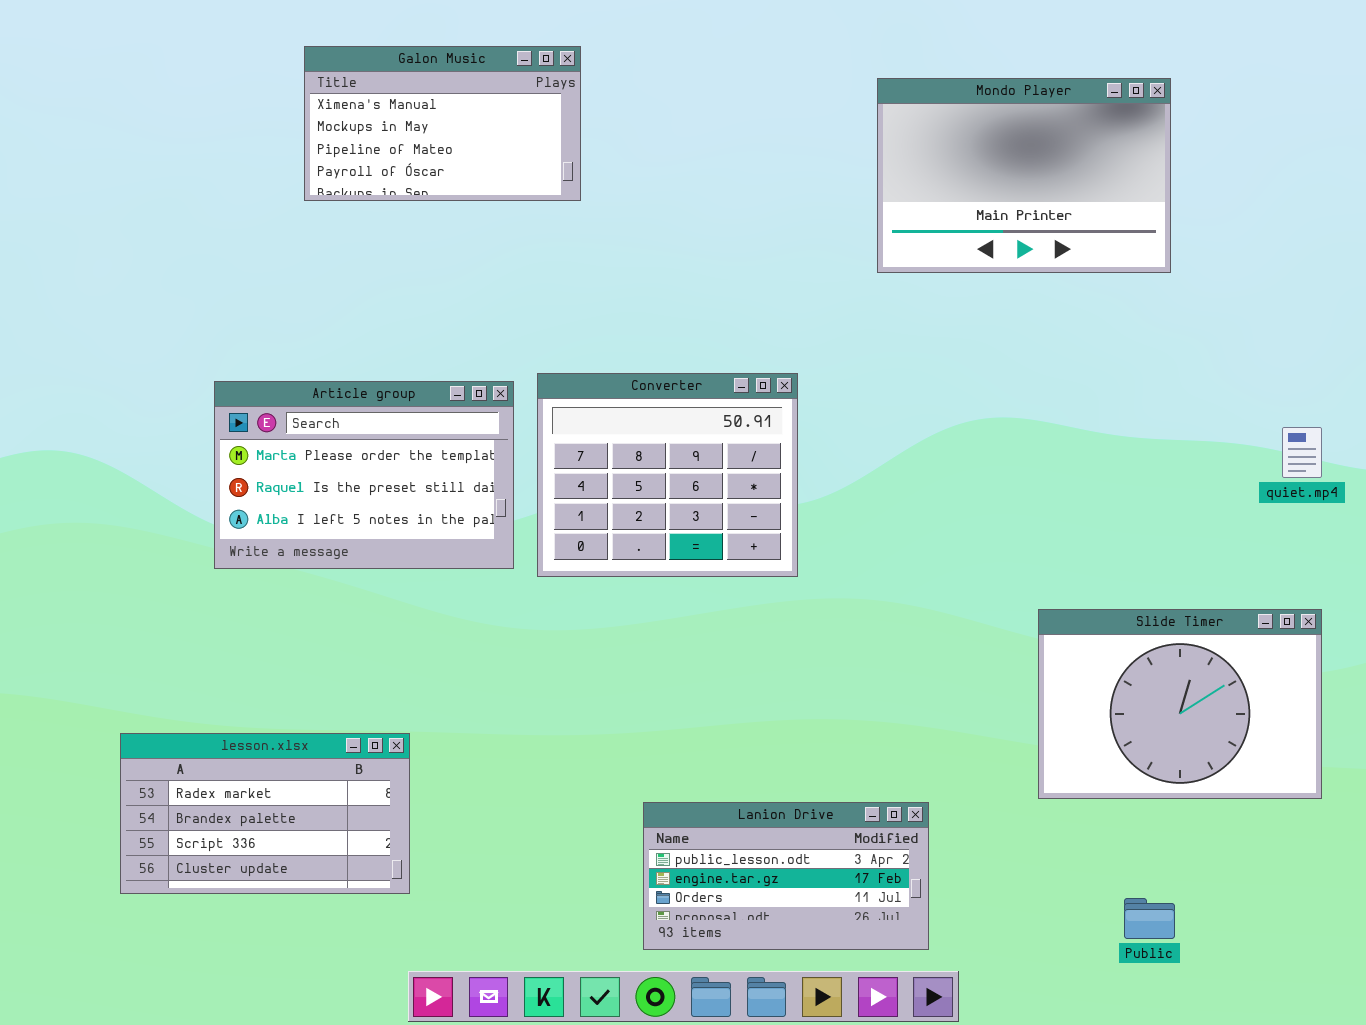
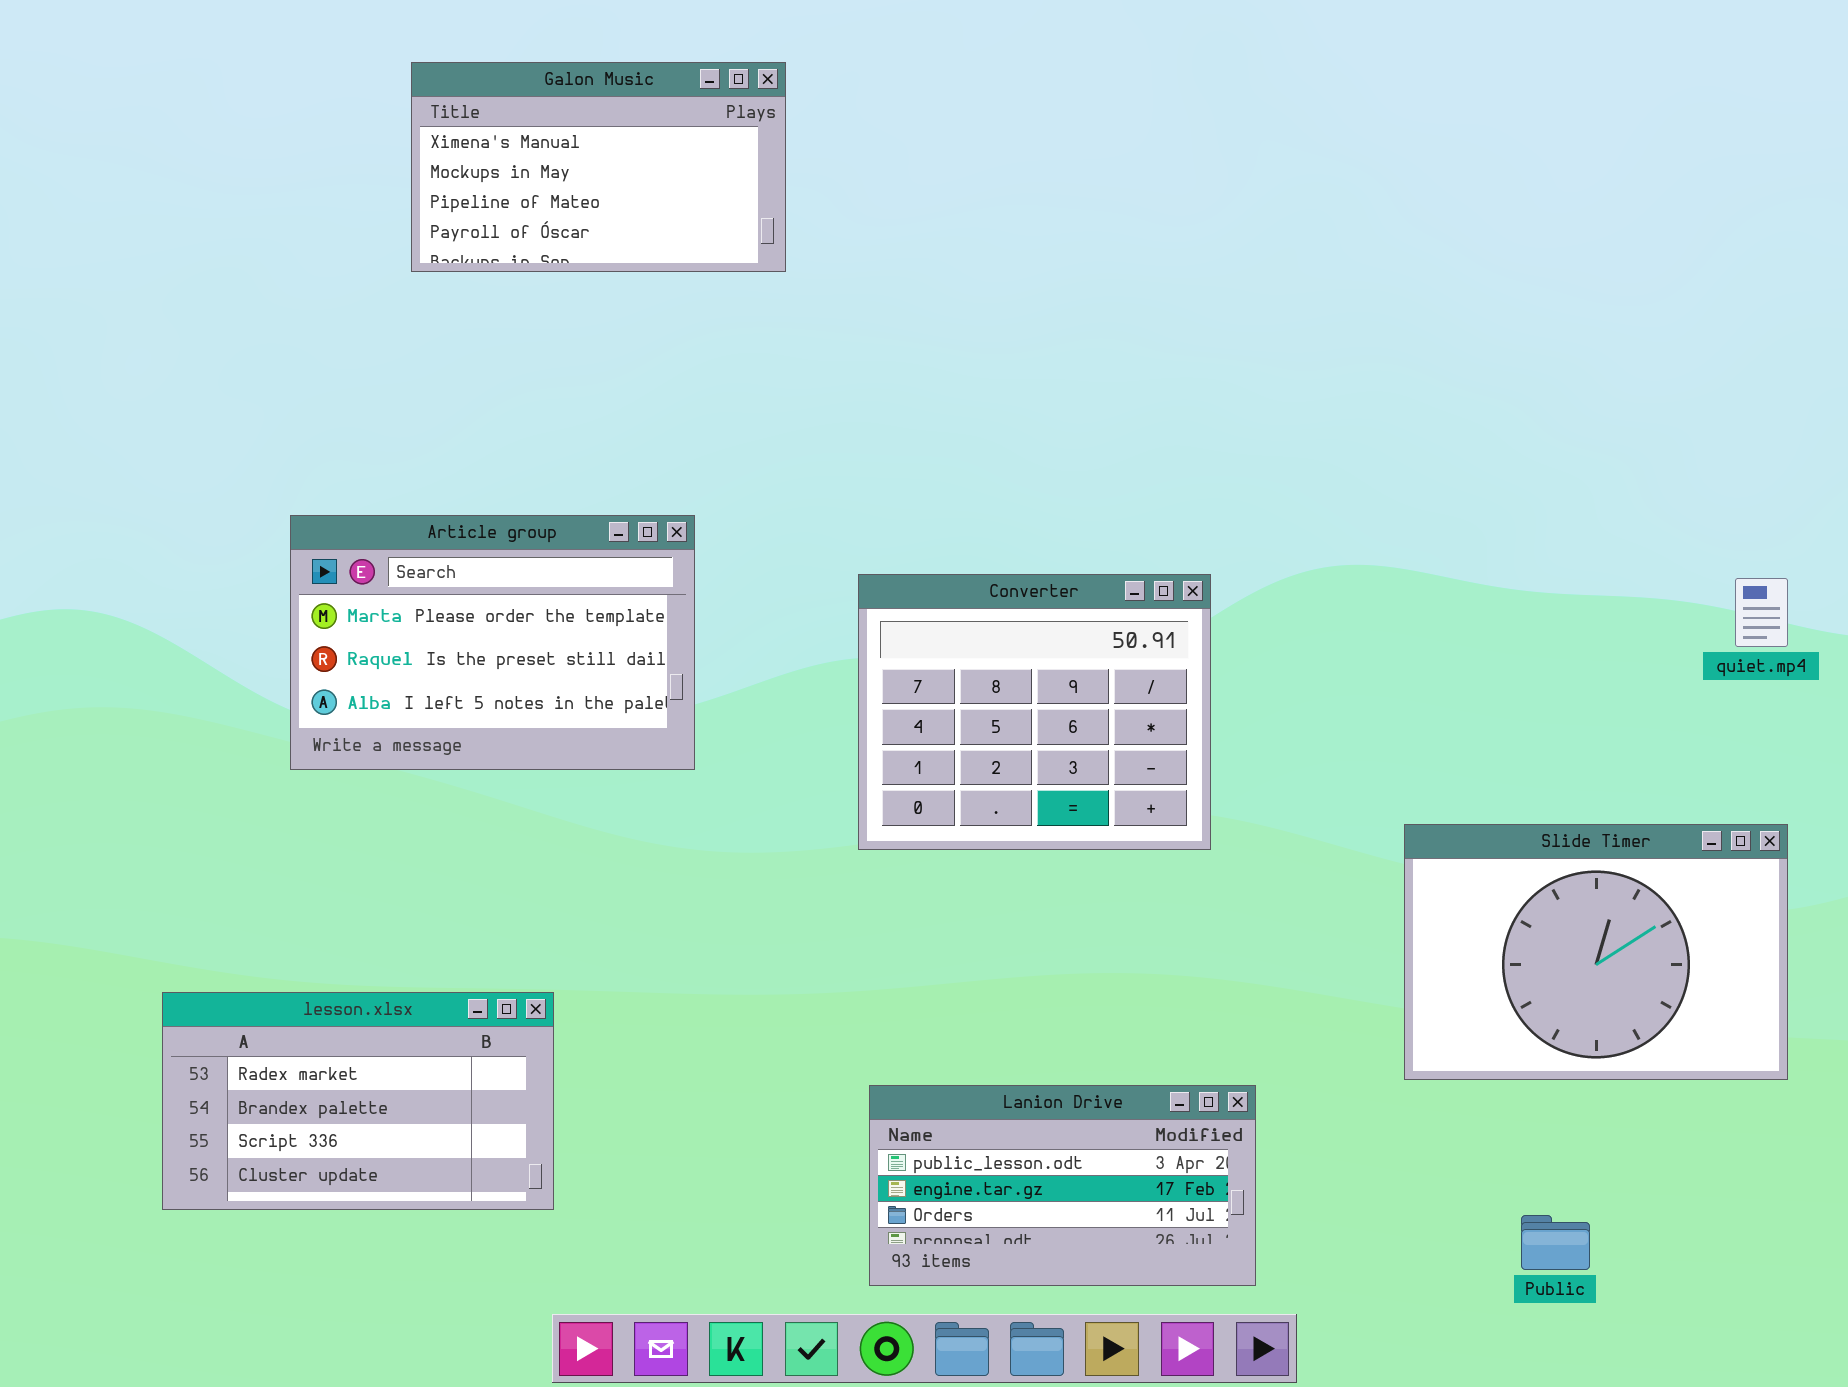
Mondo Player: [877,78,1171,273] -> none, closed
Converter: [537,373,798,577] -> [858,574,1211,850], moved

